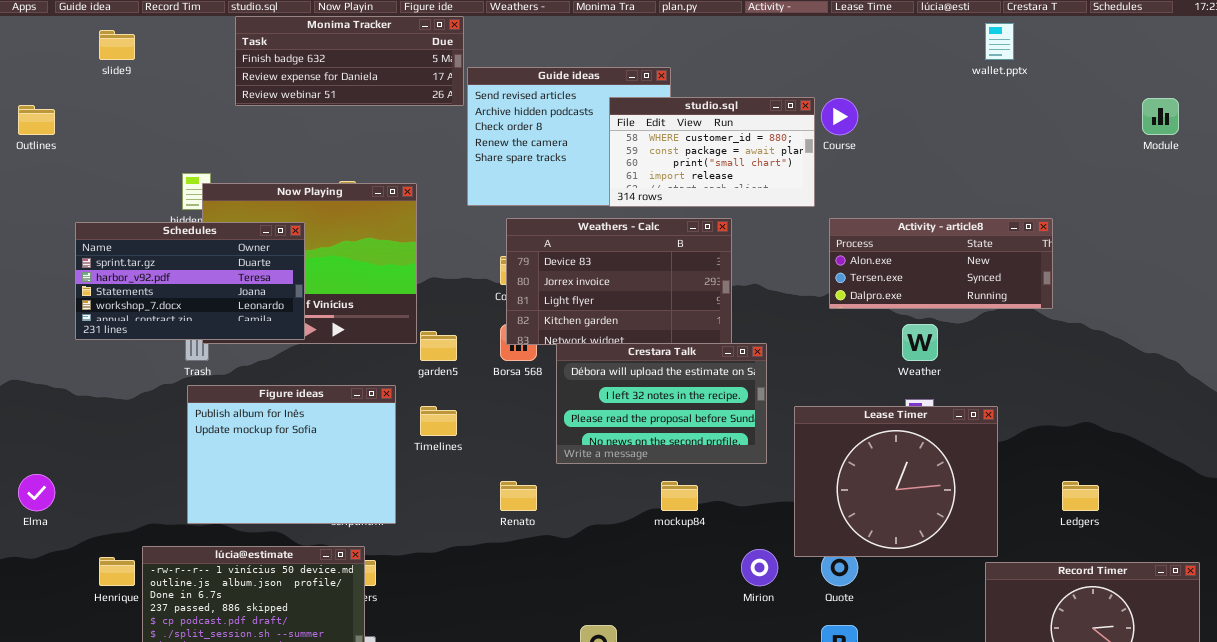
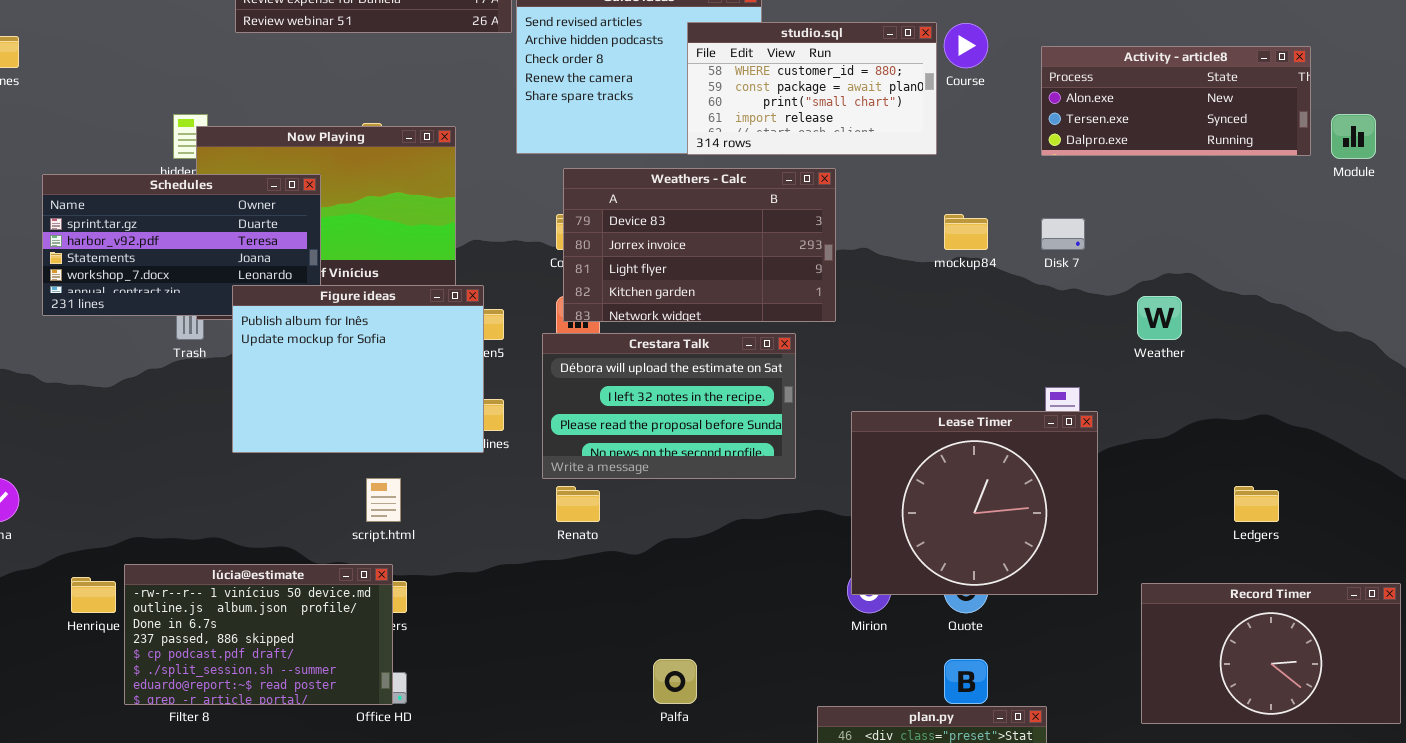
Module: [1142,98,1179,135] -> [1331,114,1376,159], moved
Activity - article8: [829,218,1053,309] -> [1041,46,1311,156], moved
Weather: [902,324,938,361] -> [1137,296,1182,340], moved
Crestara Talk: [556,343,767,464] -> [542,333,796,479], moved
Figure ideas: [187,385,396,524] -> [232,285,484,453], moved
Lease Timer: [794,406,998,557] -> [851,411,1098,595], moved
mockup84: [661,481,698,511] -> [944,214,988,250], moved

